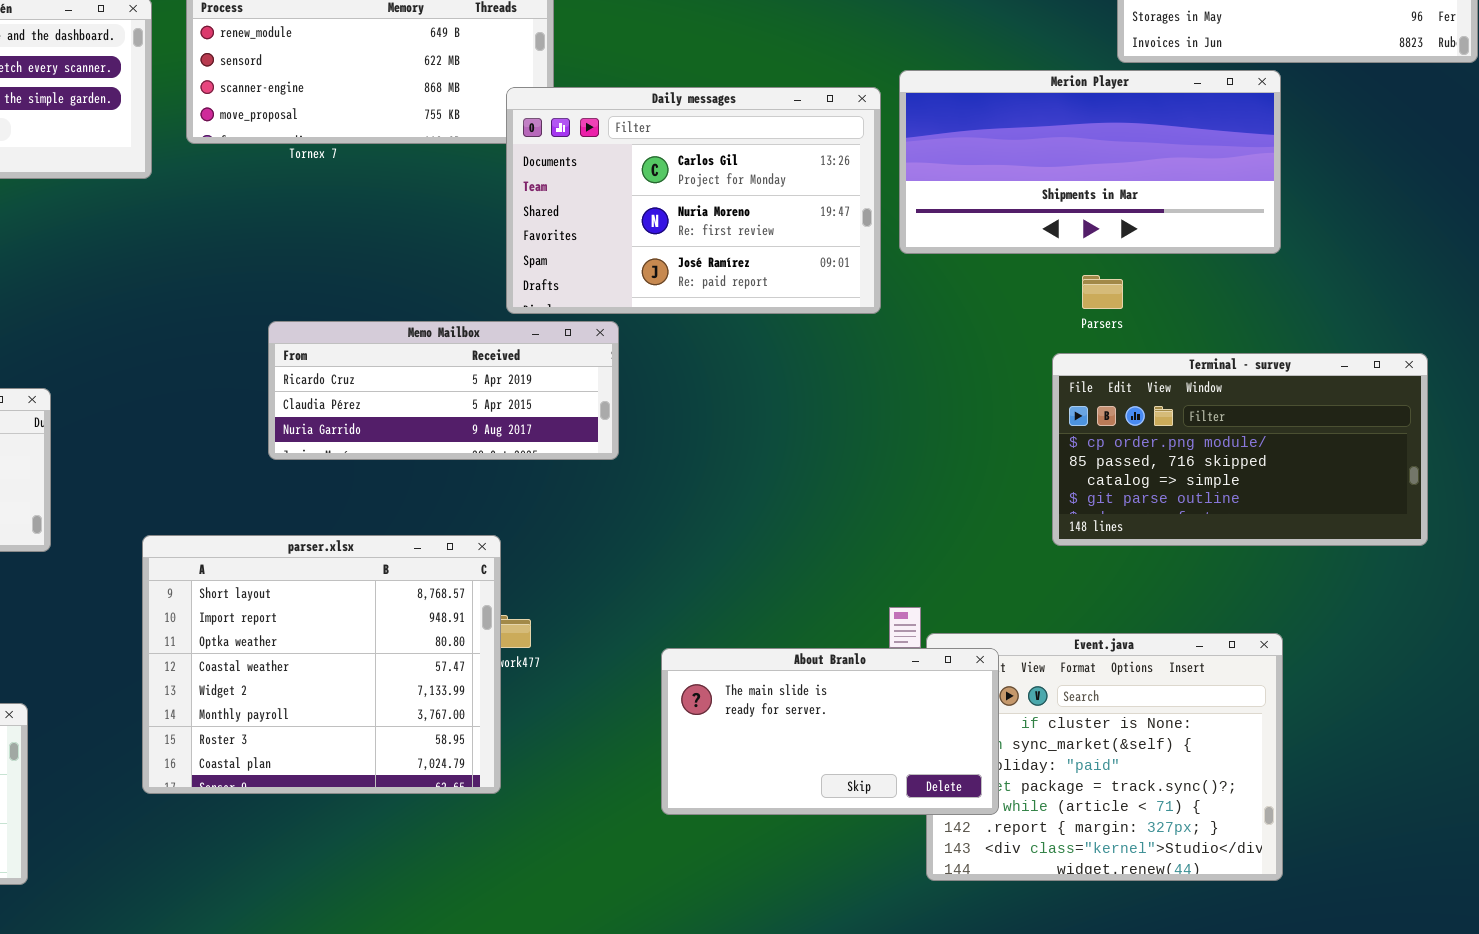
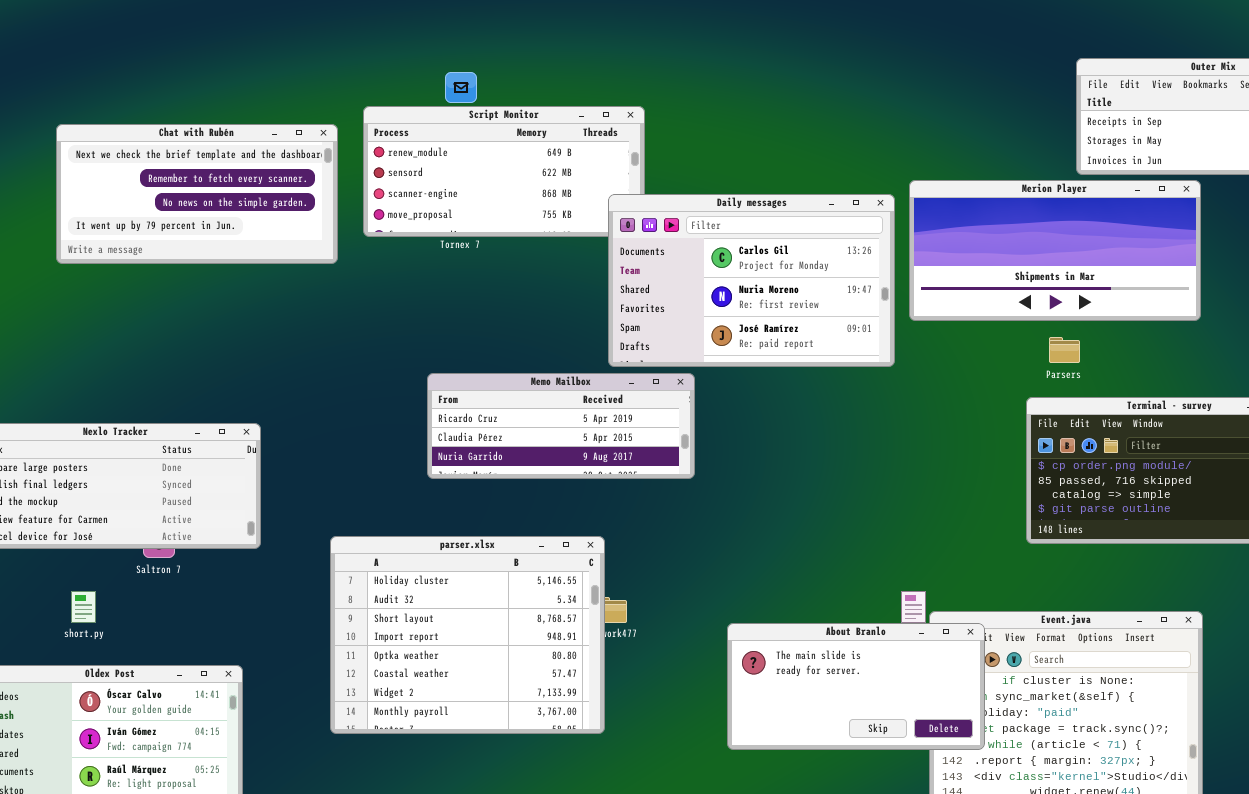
parser.xlsx: [142,535,501,794] -> [330,536,605,734], scrolled up 2 rows

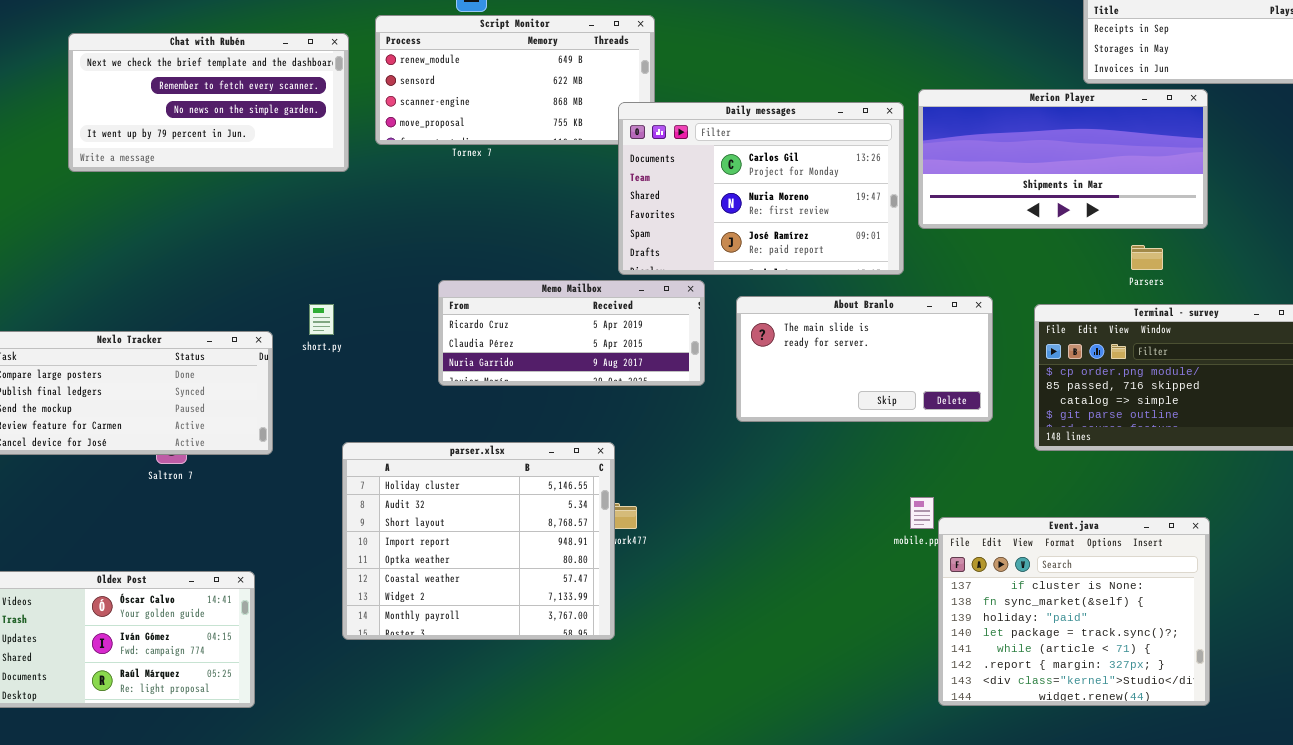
Parsers: [1049,337,1080,363] -> [1131,245,1163,270], moved
short.py: [71,591,96,623] -> [309,304,334,335], moved
About Branlo: [727,623,985,750] -> [736,296,993,422], moved

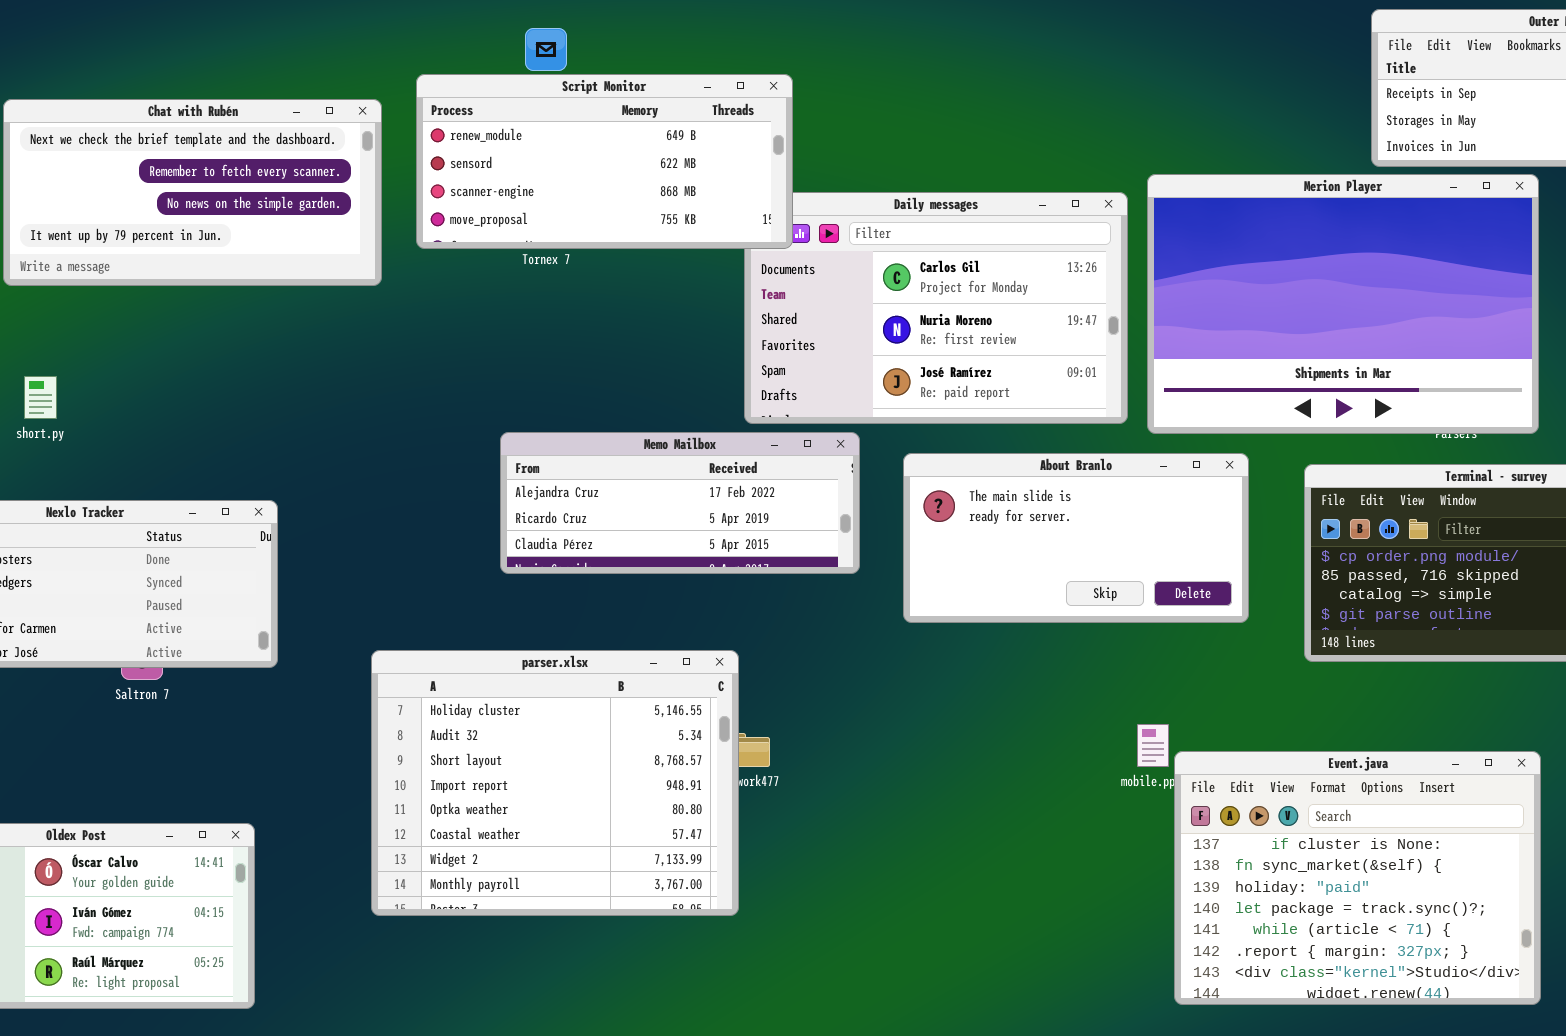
Script Monitor: [375,15,655,145] -> [416,74,793,249], raised
Merion Player: [918,89,1208,229] -> [1147,174,1539,434], resized
Memo Mailbox: [438,280,705,386] -> [500,432,860,574], scrolled up 1 row
short.py: [309,304,334,335] -> [24,376,57,419], moved

